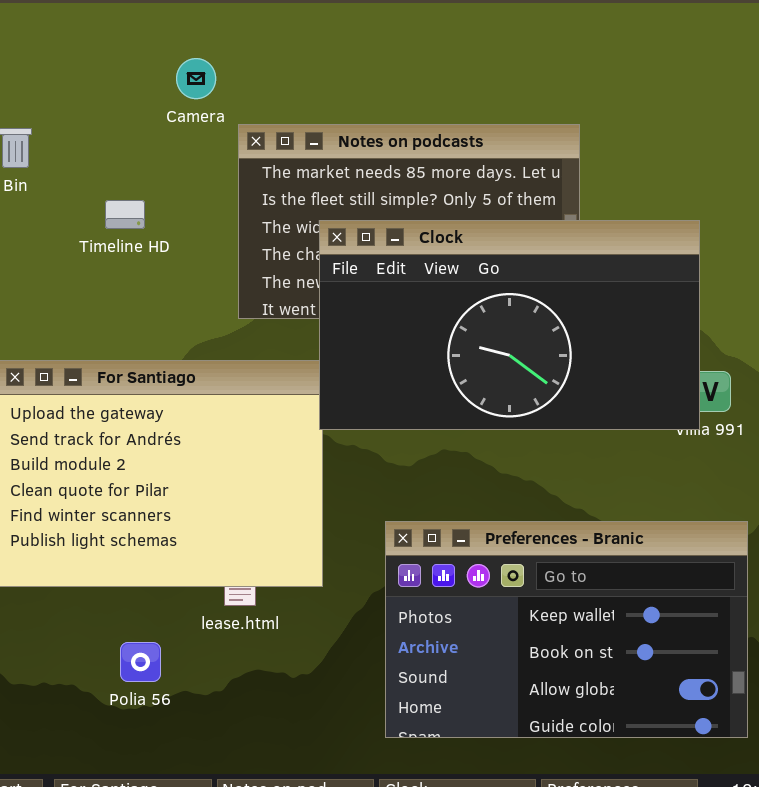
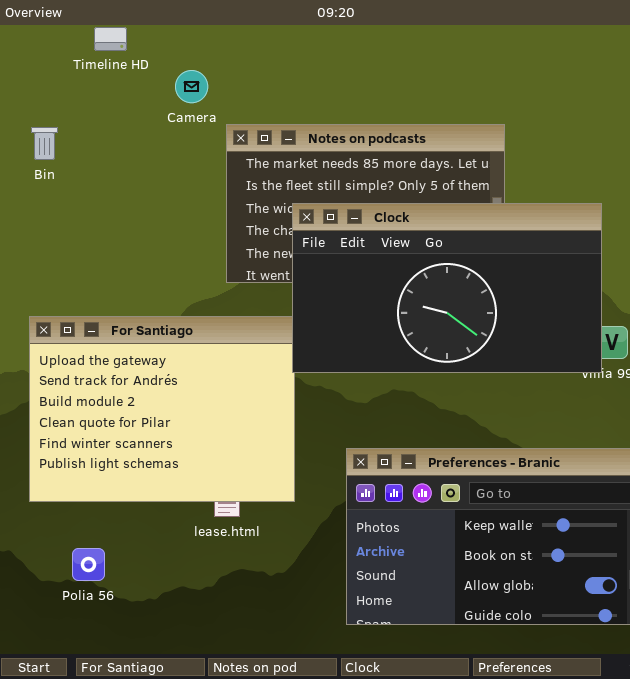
Timeline HD: [105,200,145,229] -> [94,27,127,51], moved
Polia 56: [120,642,161,682] -> [72,548,105,581], moved

